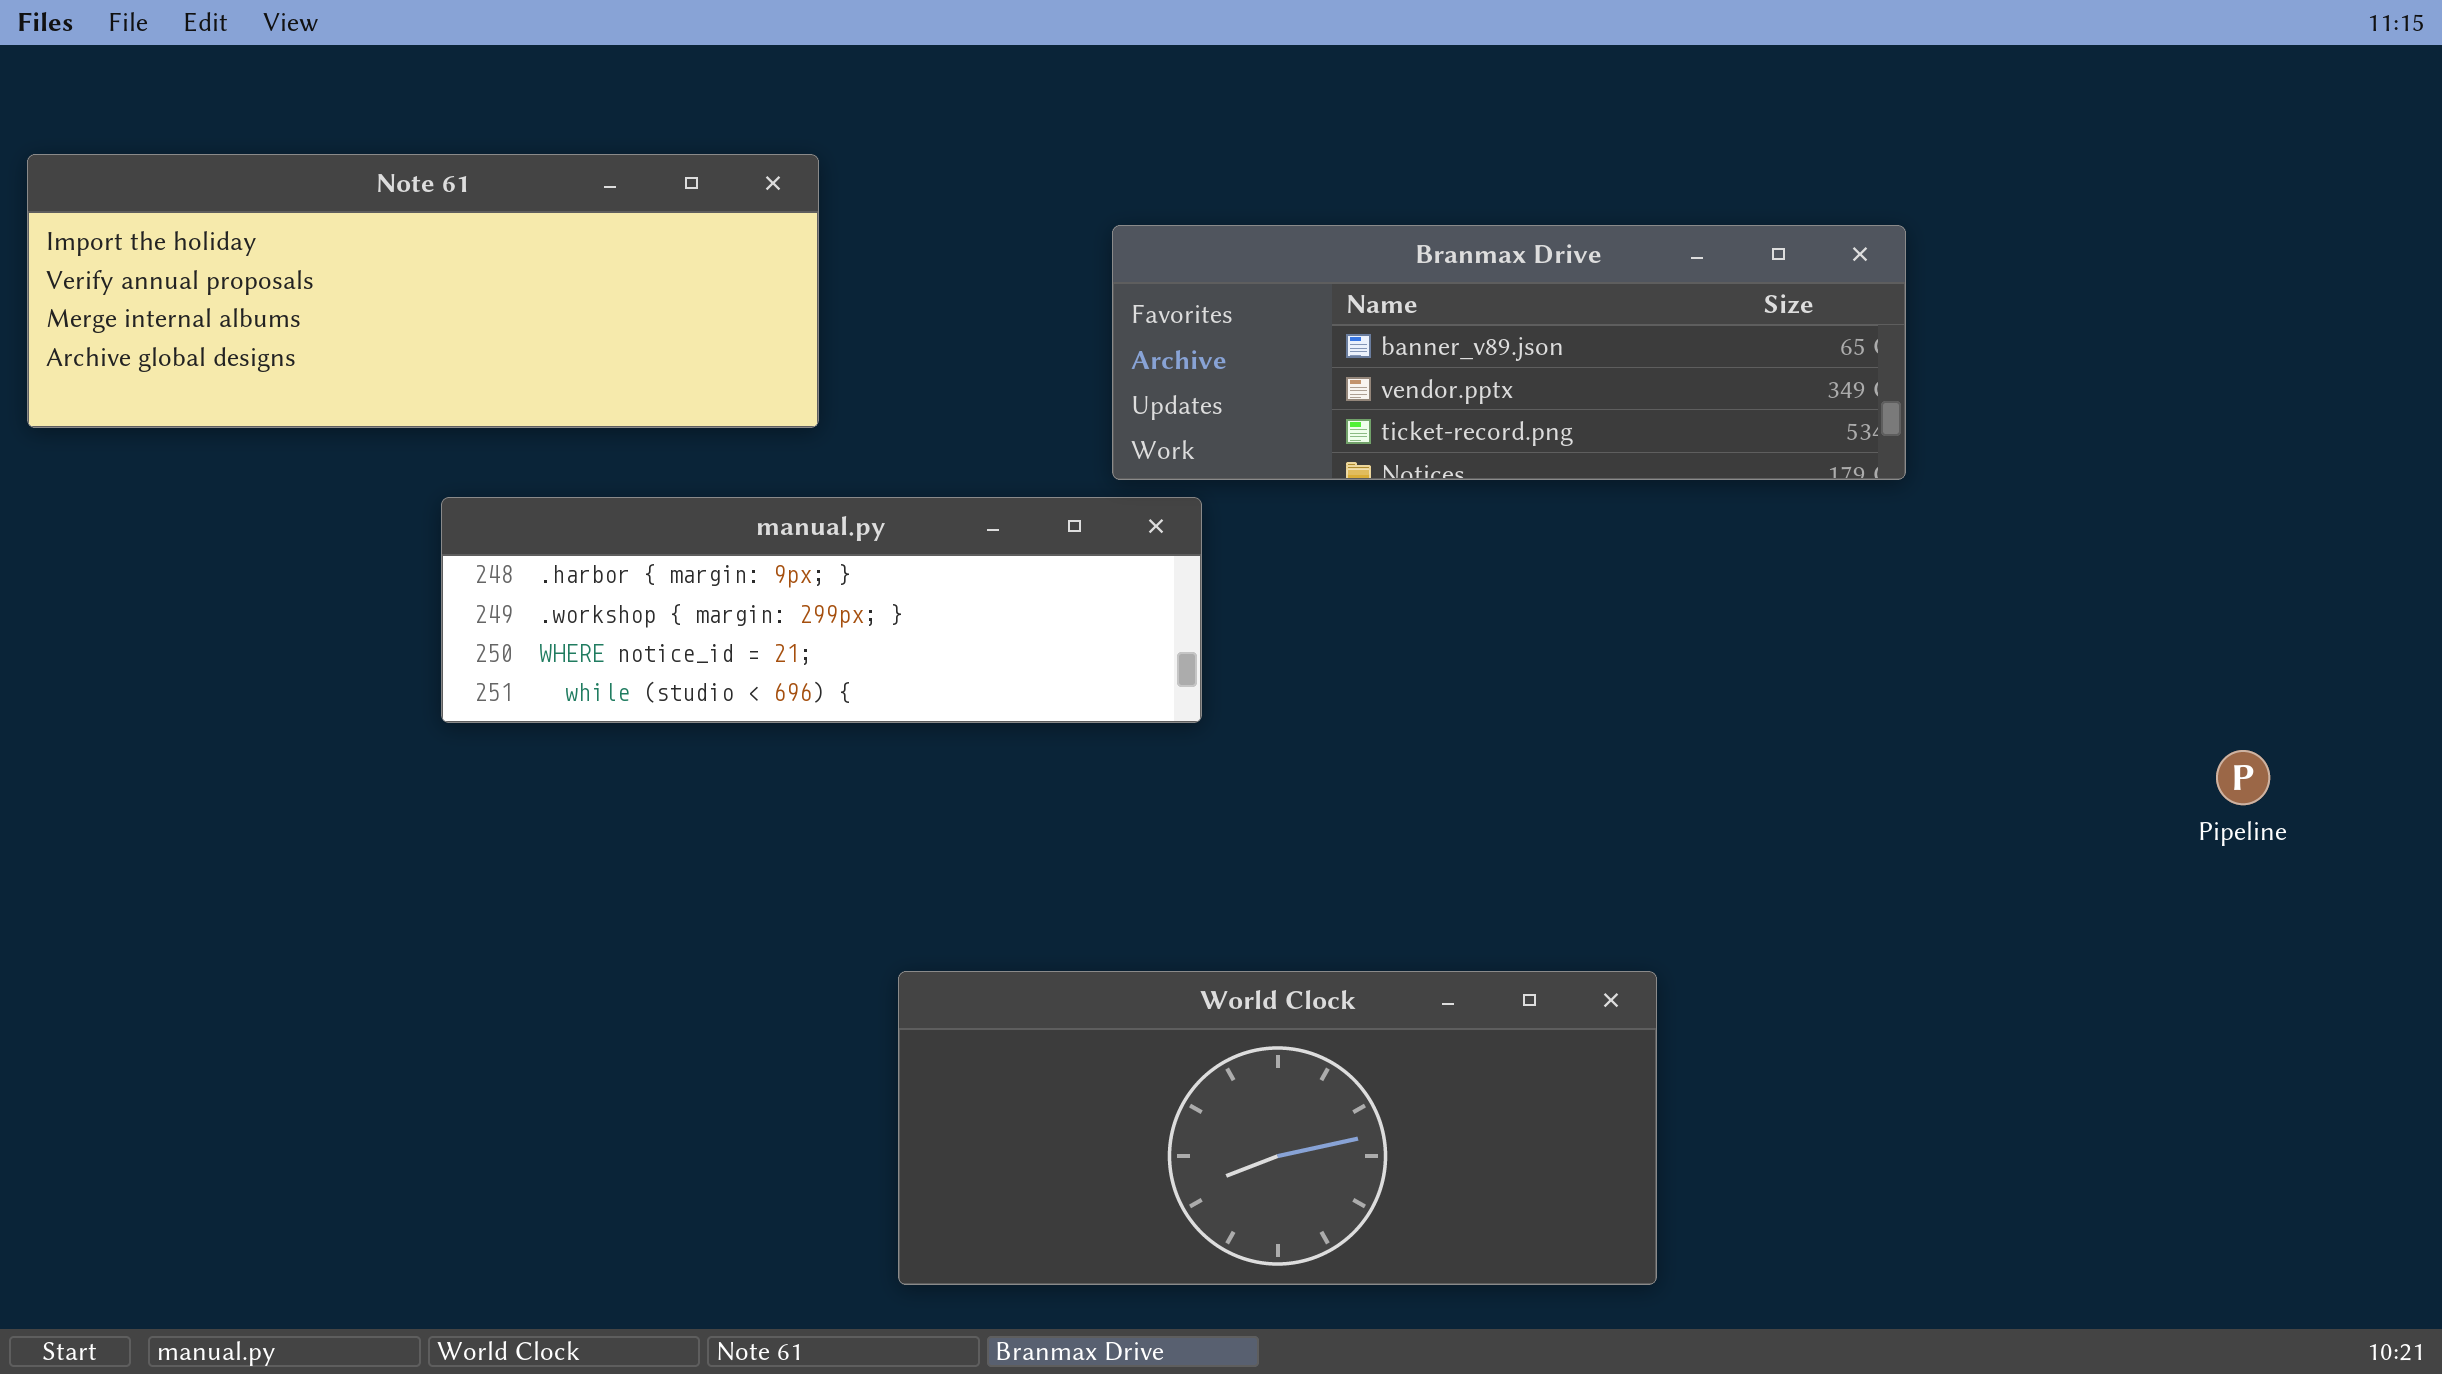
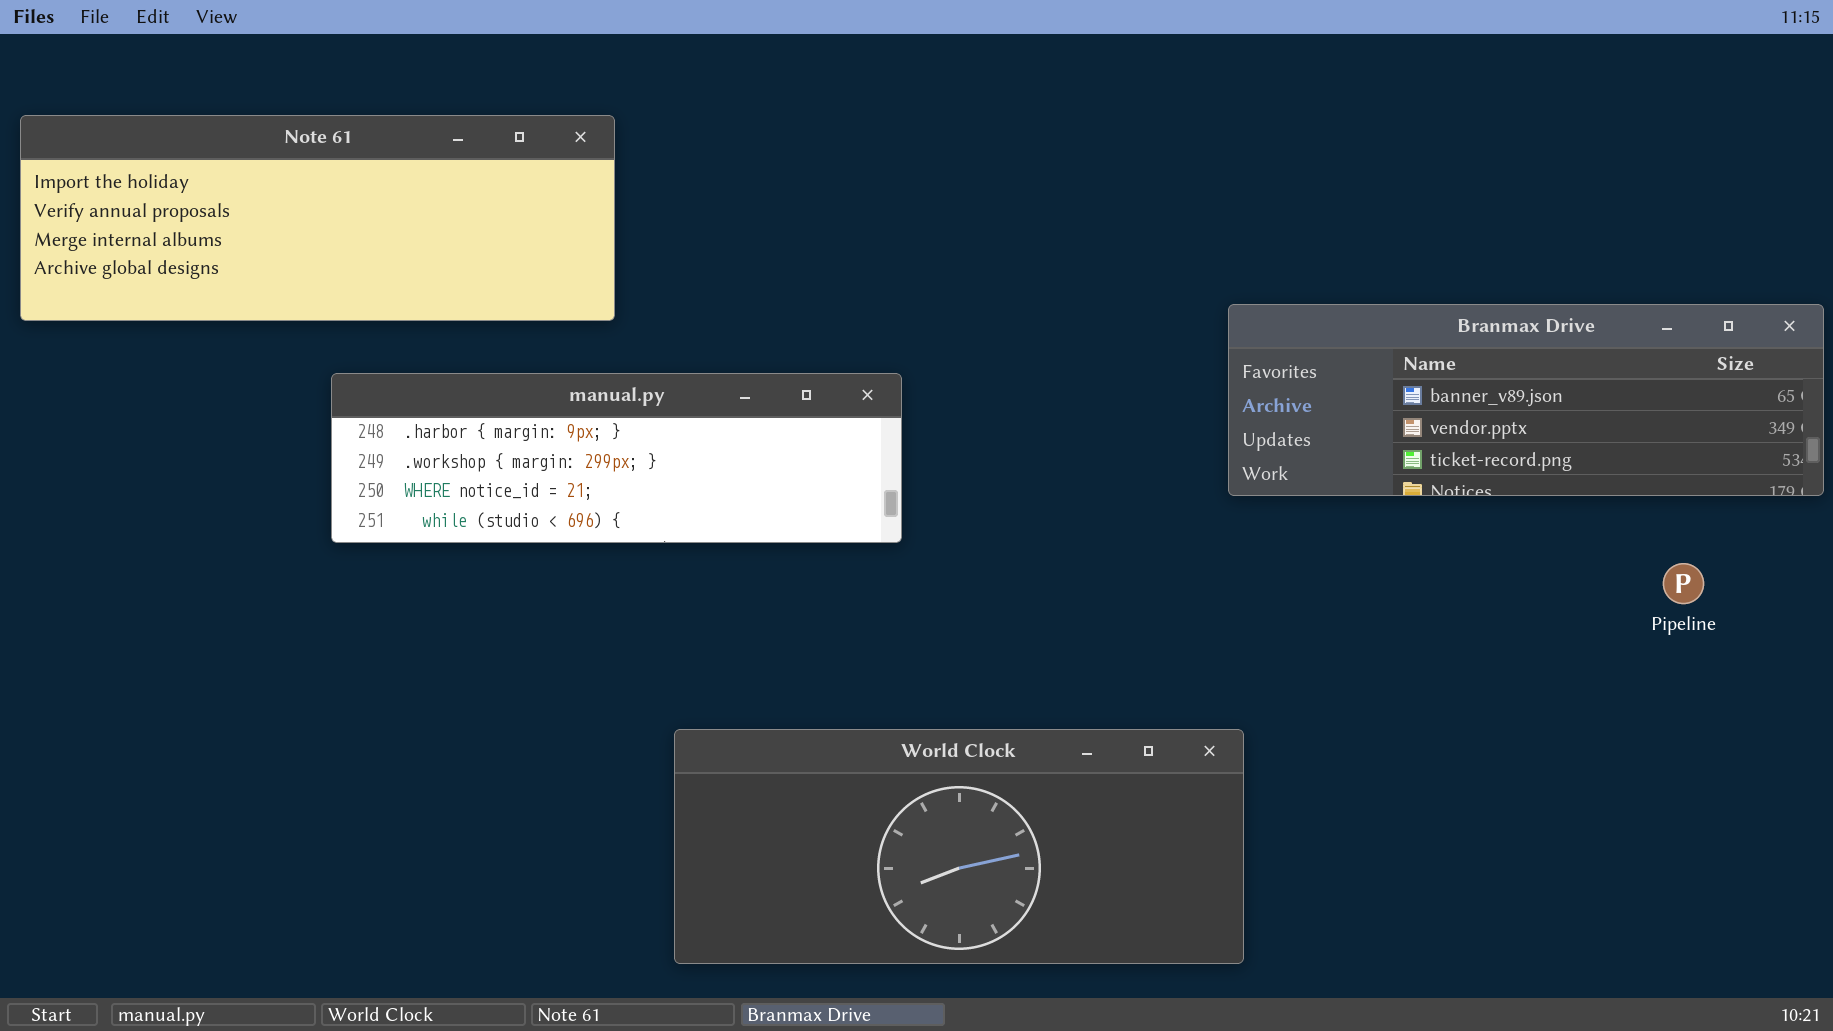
Branmax Drive: [1112,225,1906,480] -> [1228,304,1824,496], moved

